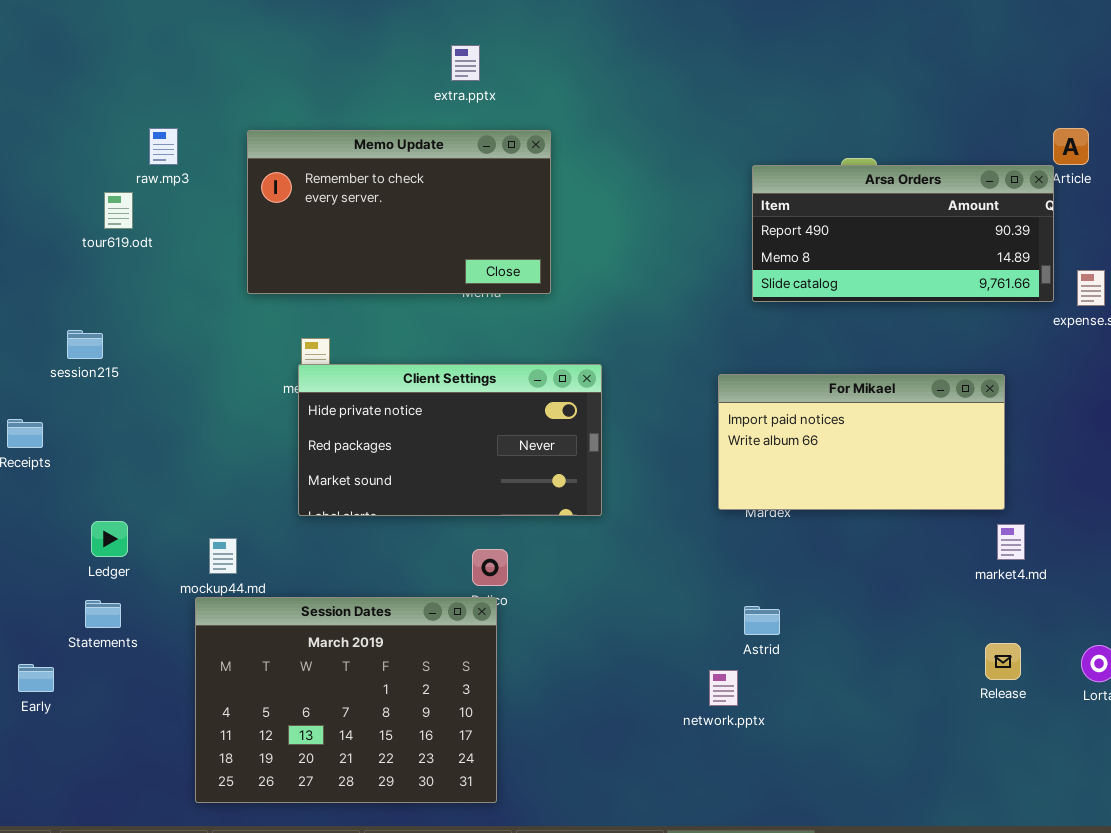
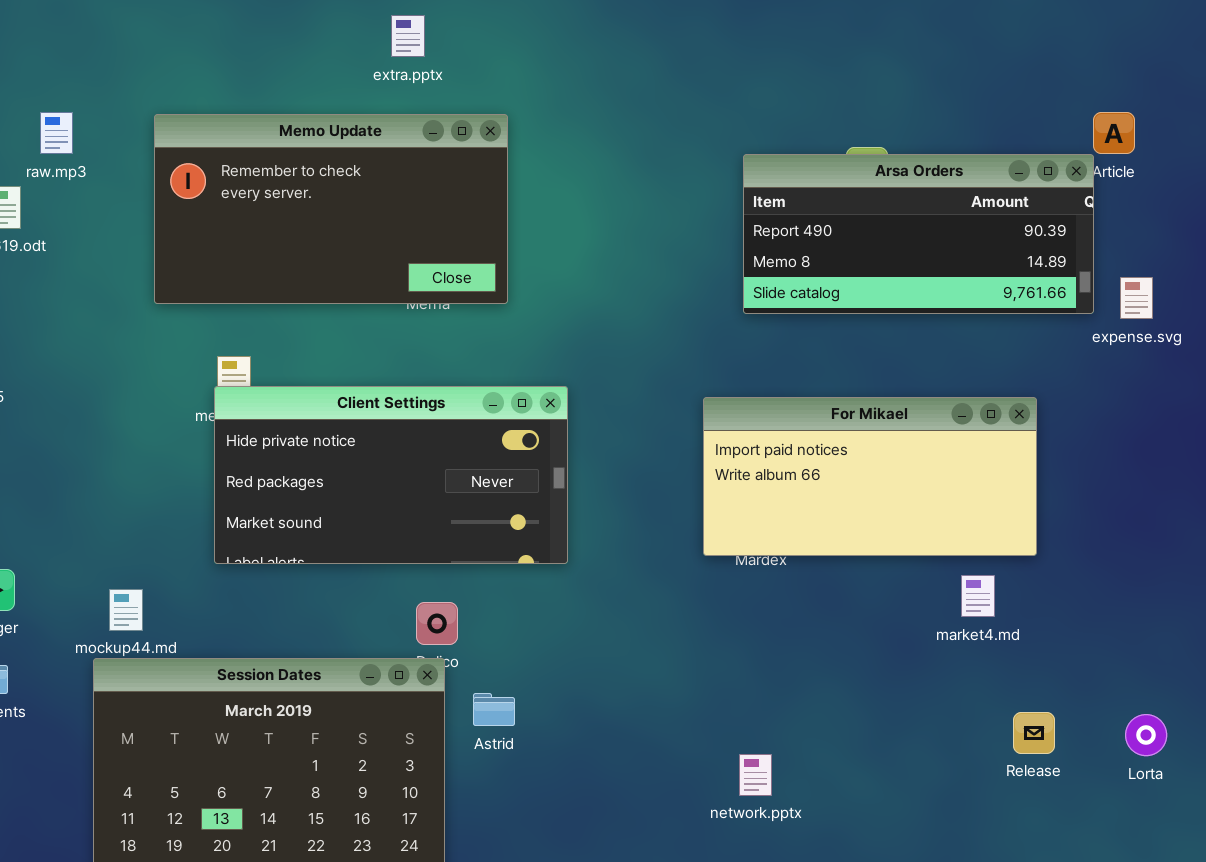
market4.md: [997,524,1025,560] -> [961,575,995,617], moved
Astrid: [744,606,780,635] -> [473,693,515,726], moved
network.pptx: [709,670,738,706] -> [739,754,772,796], moved

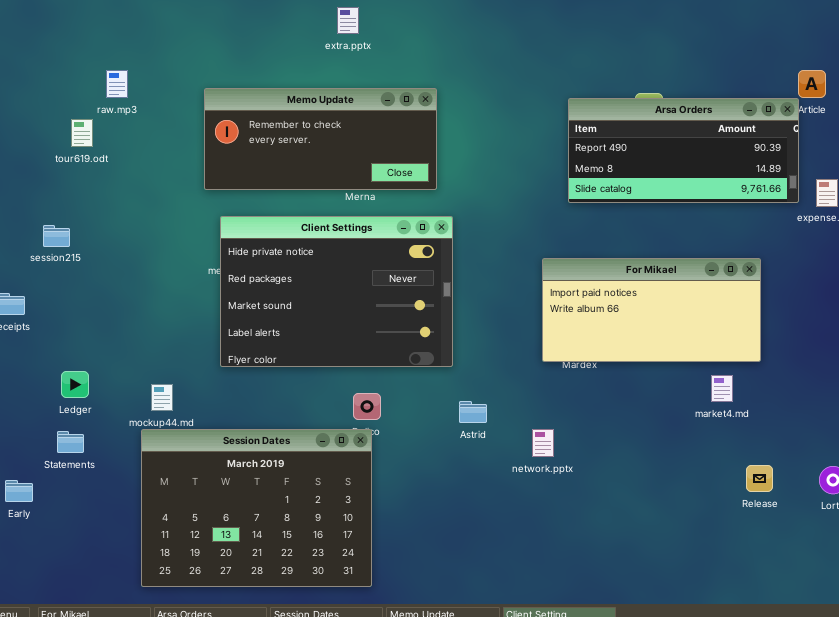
Memo Update: [154,114,508,304] -> [204,88,437,190], moved, resized
Client Settings: [214,386,568,564] -> [220,216,453,367], resized
Astrid: [473,693,515,726] -> [459,401,487,423], moved
network.pptx: [739,754,772,796] -> [532,429,554,457], moved

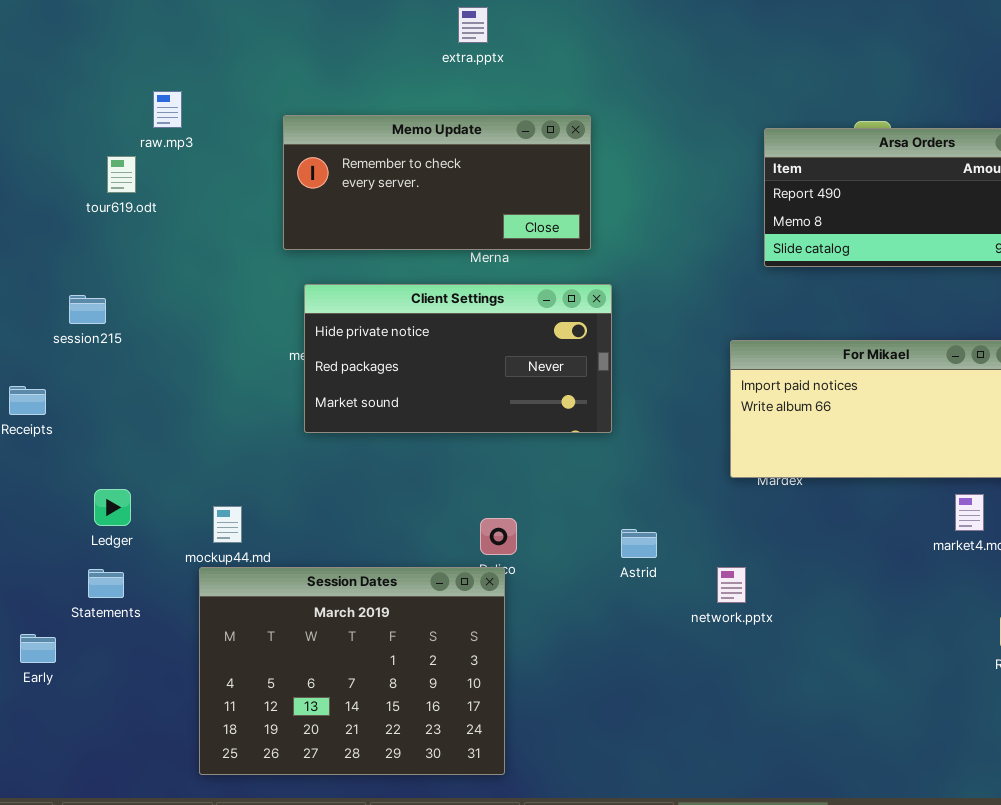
Client Settings: [220,216,453,367] -> [304,284,612,433], resized

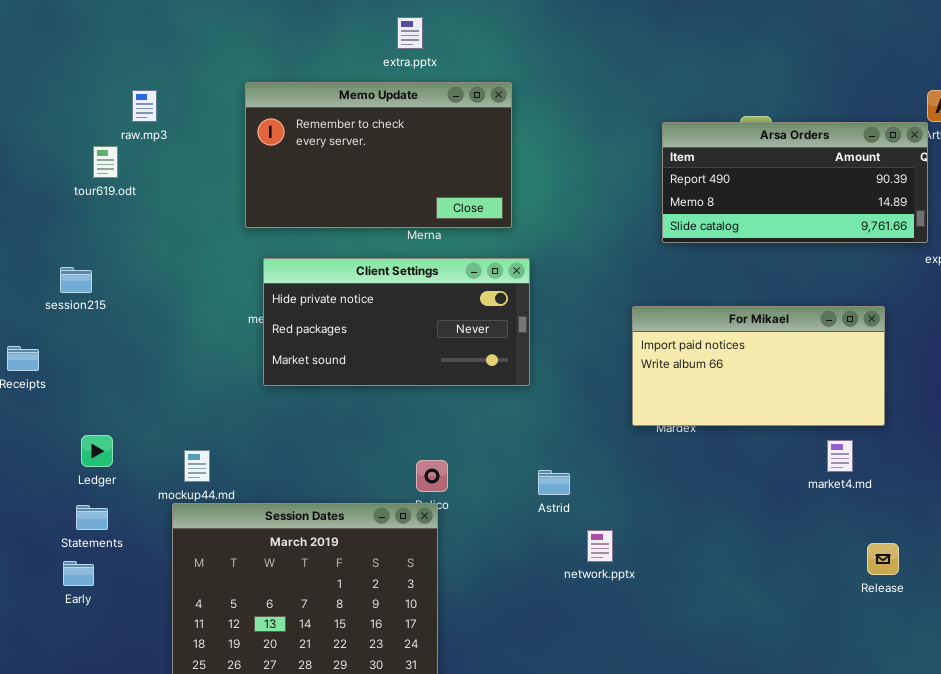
Memo Update: [283,115,591,250] -> [245,82,512,228], resized
network.pptx: [717,567,746,603] -> [587,530,613,562], moved
Early: [20,634,56,663] -> [63,561,94,586], moved

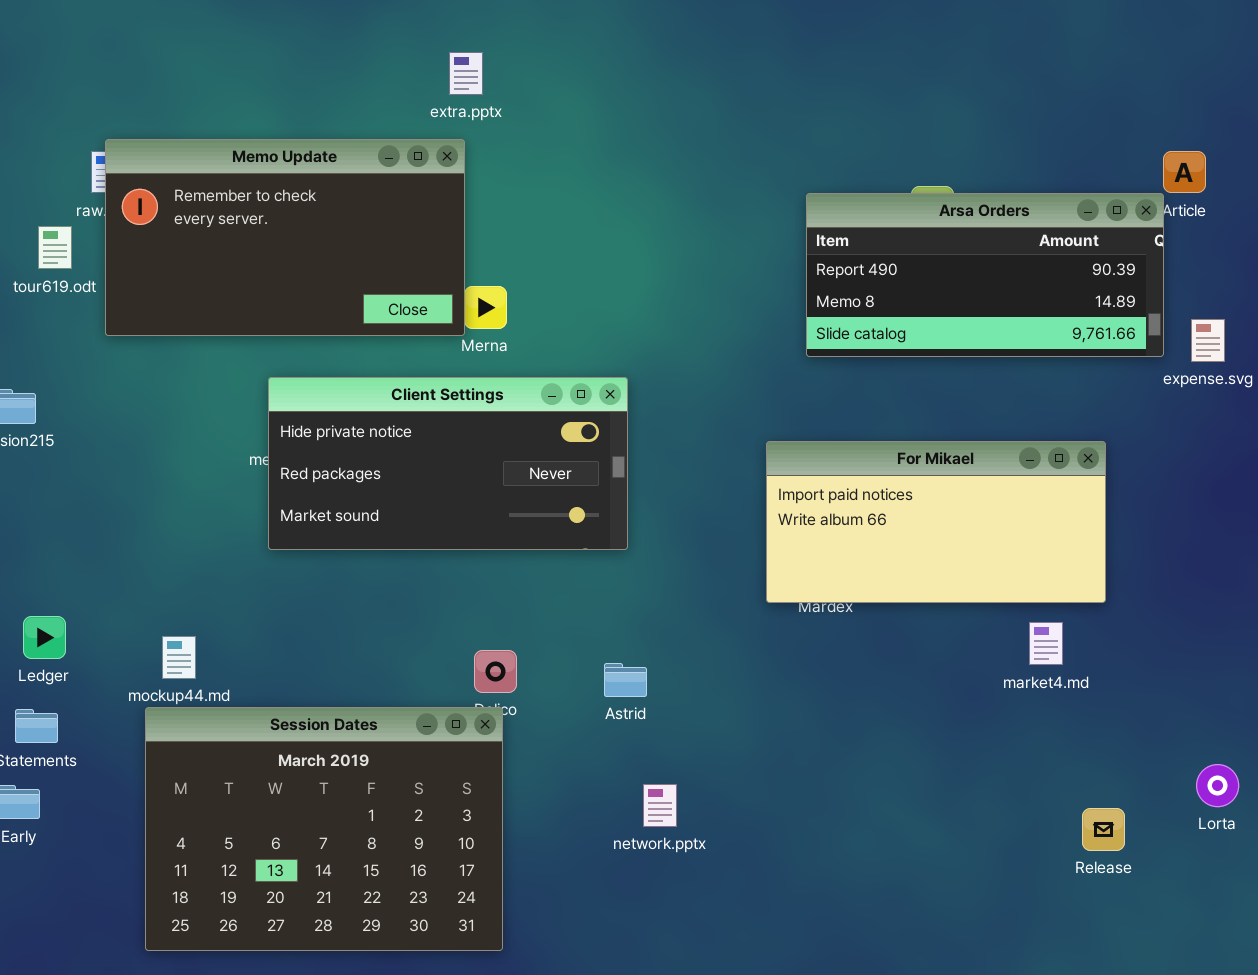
Memo Update: [245,82,512,228] -> [105,139,465,336], moved
Astrid: [538,470,570,495] -> [604,663,647,697], moved
network.pptx: [587,530,613,562] -> [643,784,677,827], moved
Release: [867,543,899,575] -> [1082,808,1125,851], moved

